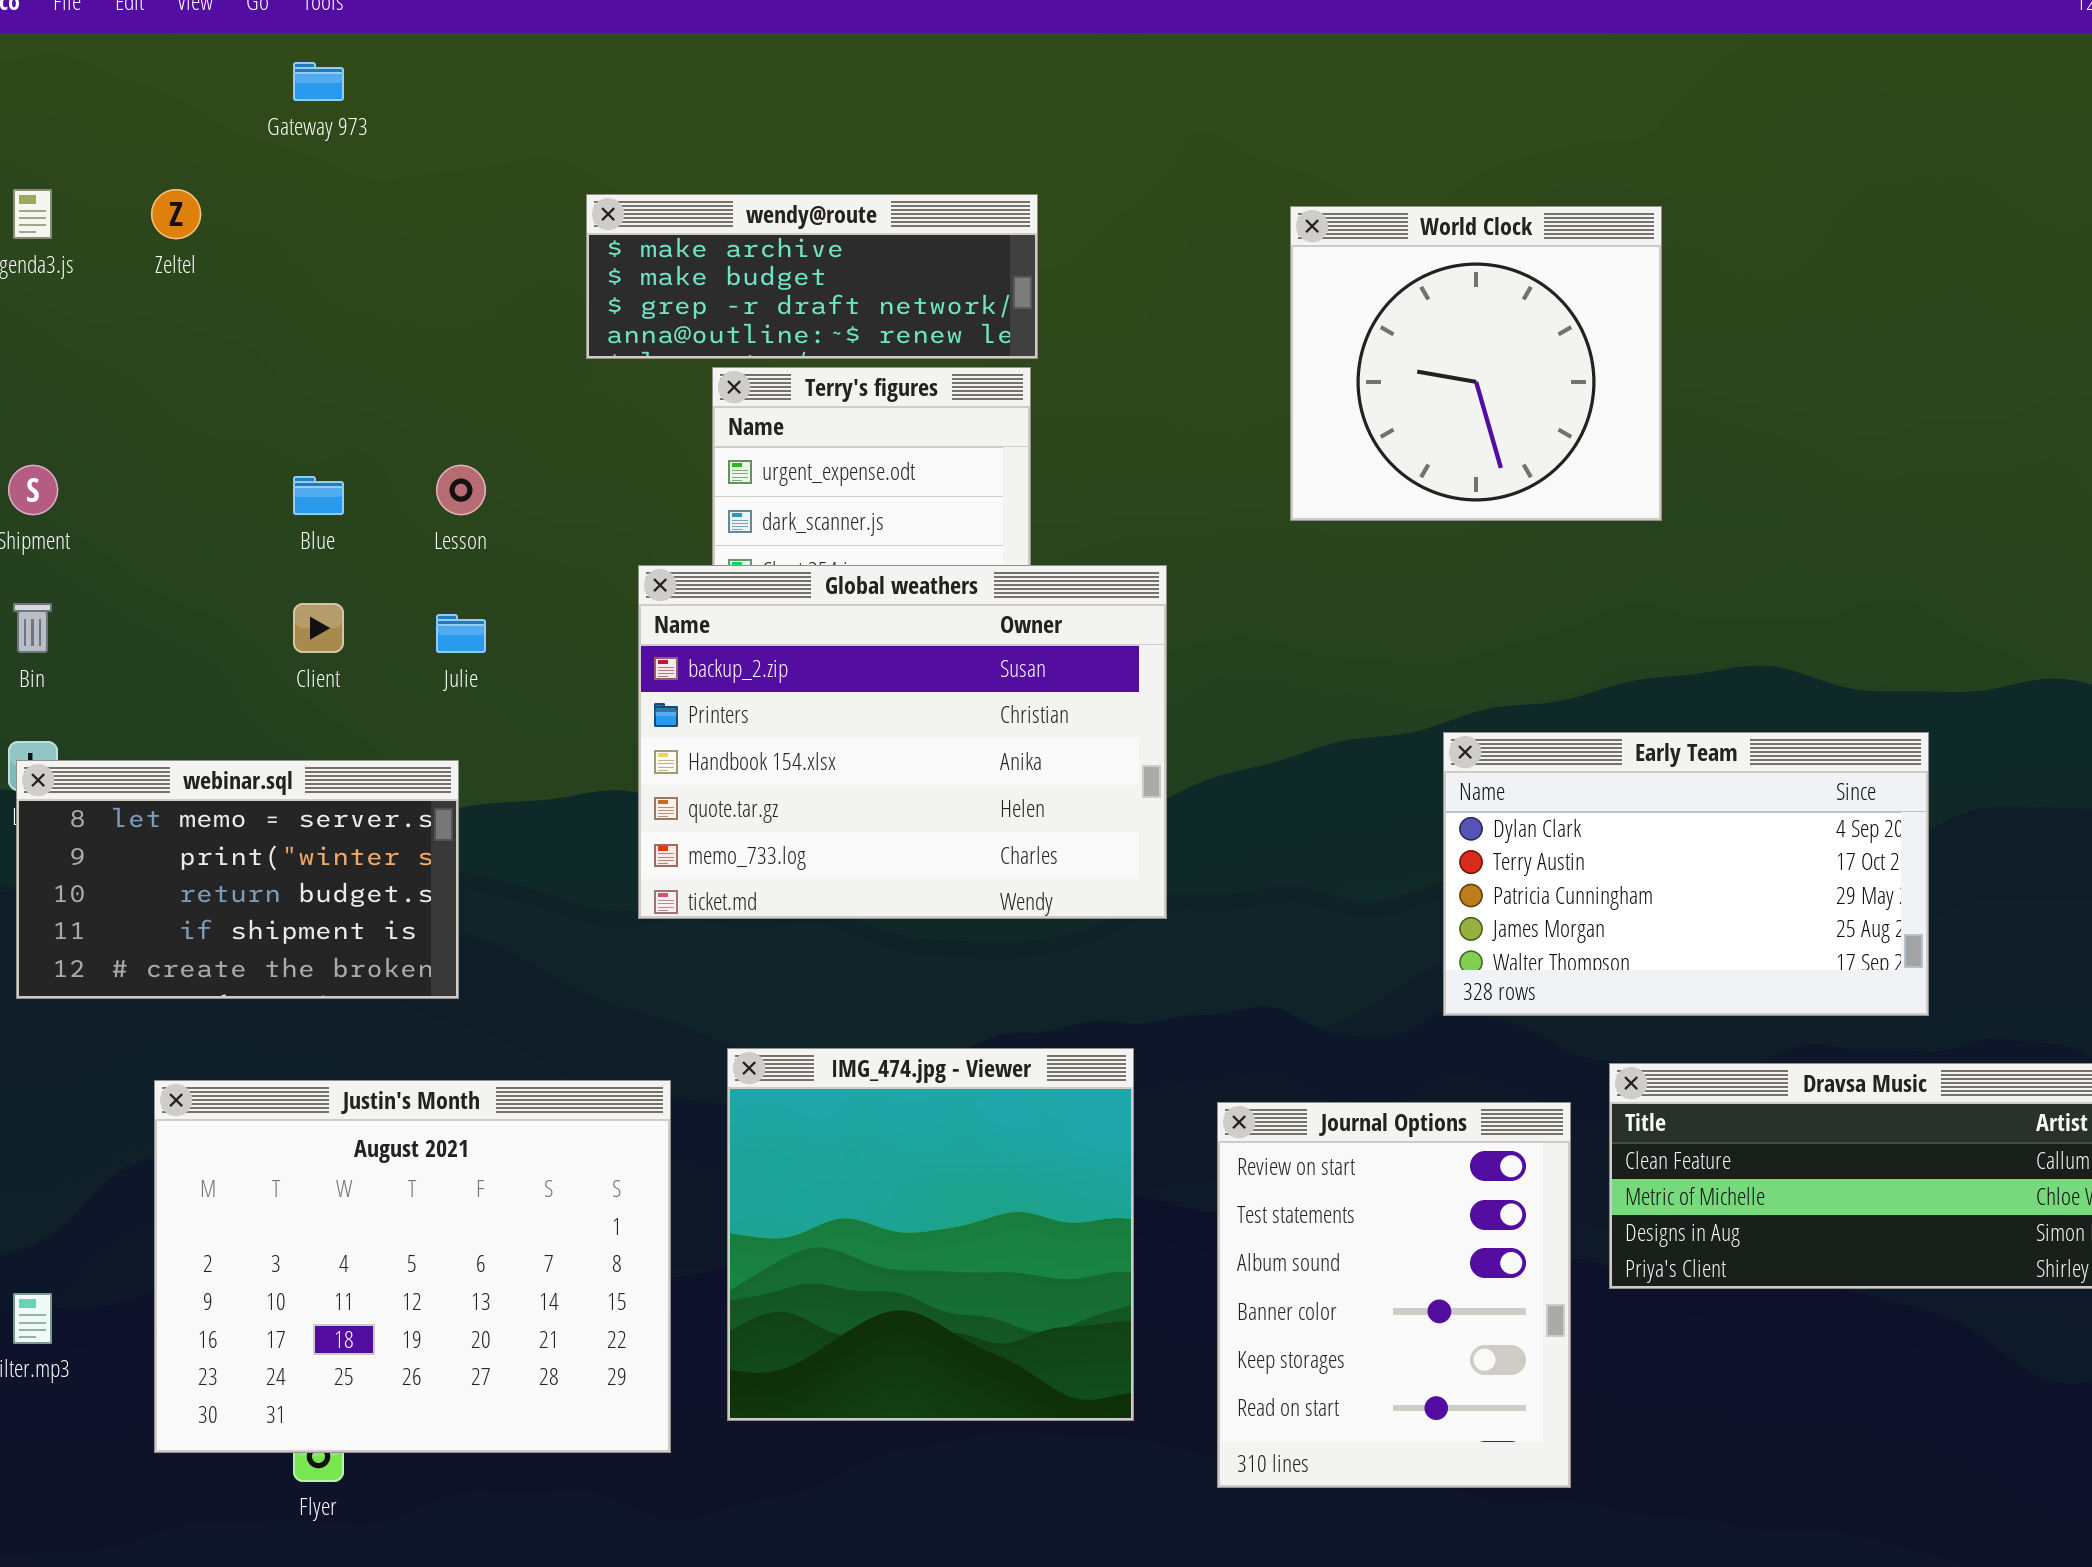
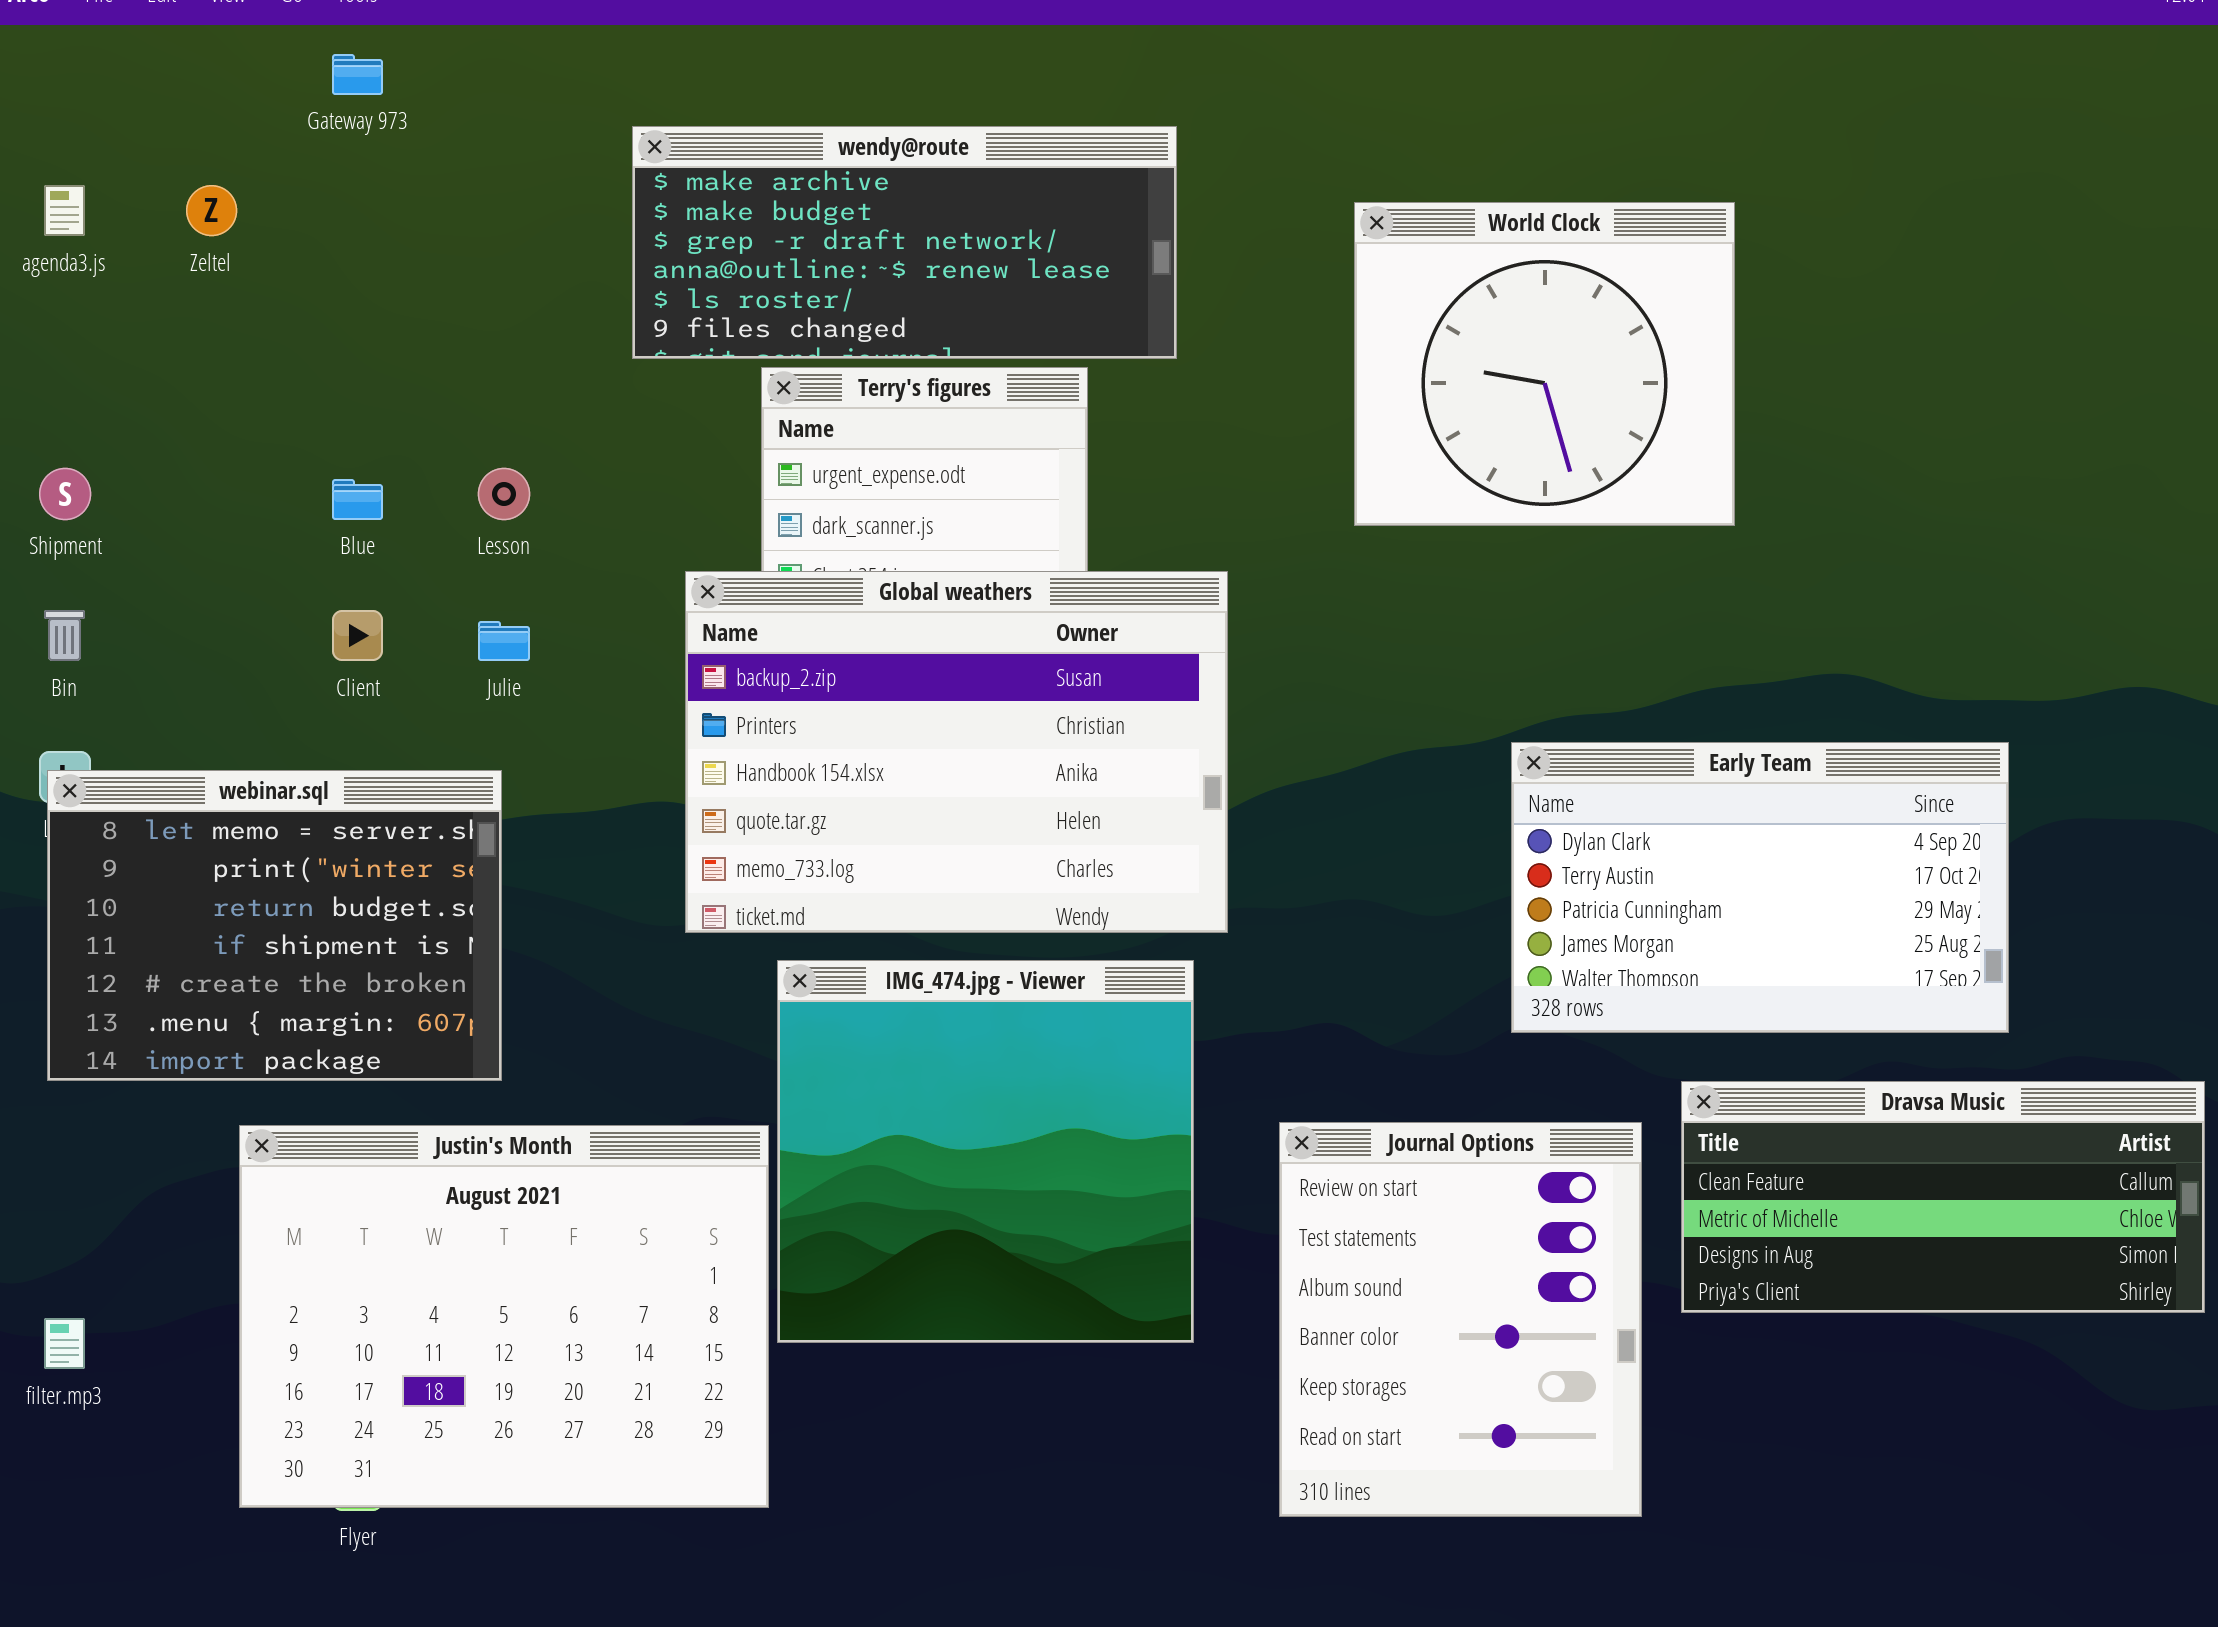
wendy@route: [586,194,1038,359] -> [632,126,1177,359], resized
webinar.sql: [16,760,459,999] -> [47,770,502,1081], resized
IMG_474.jpg - Viewer: [727,1048,1134,1421] -> [777,960,1194,1343], moved
Justin's Month: [154,1080,671,1453] -> [239,1125,769,1508], moved

